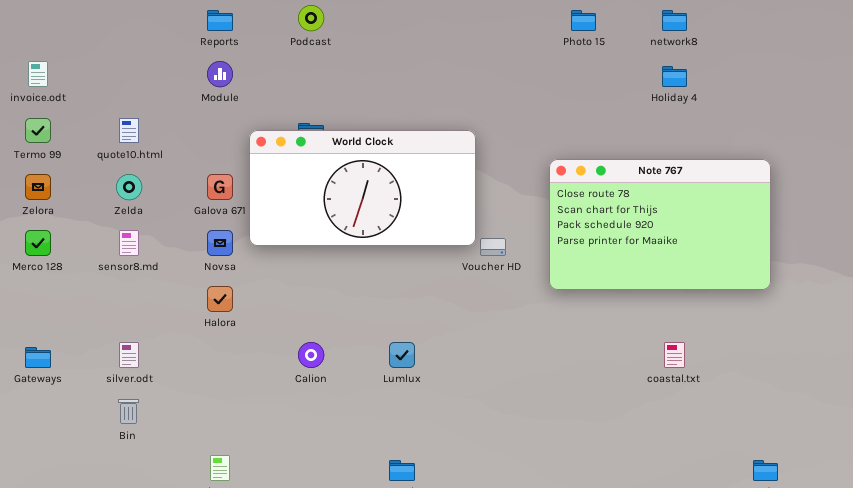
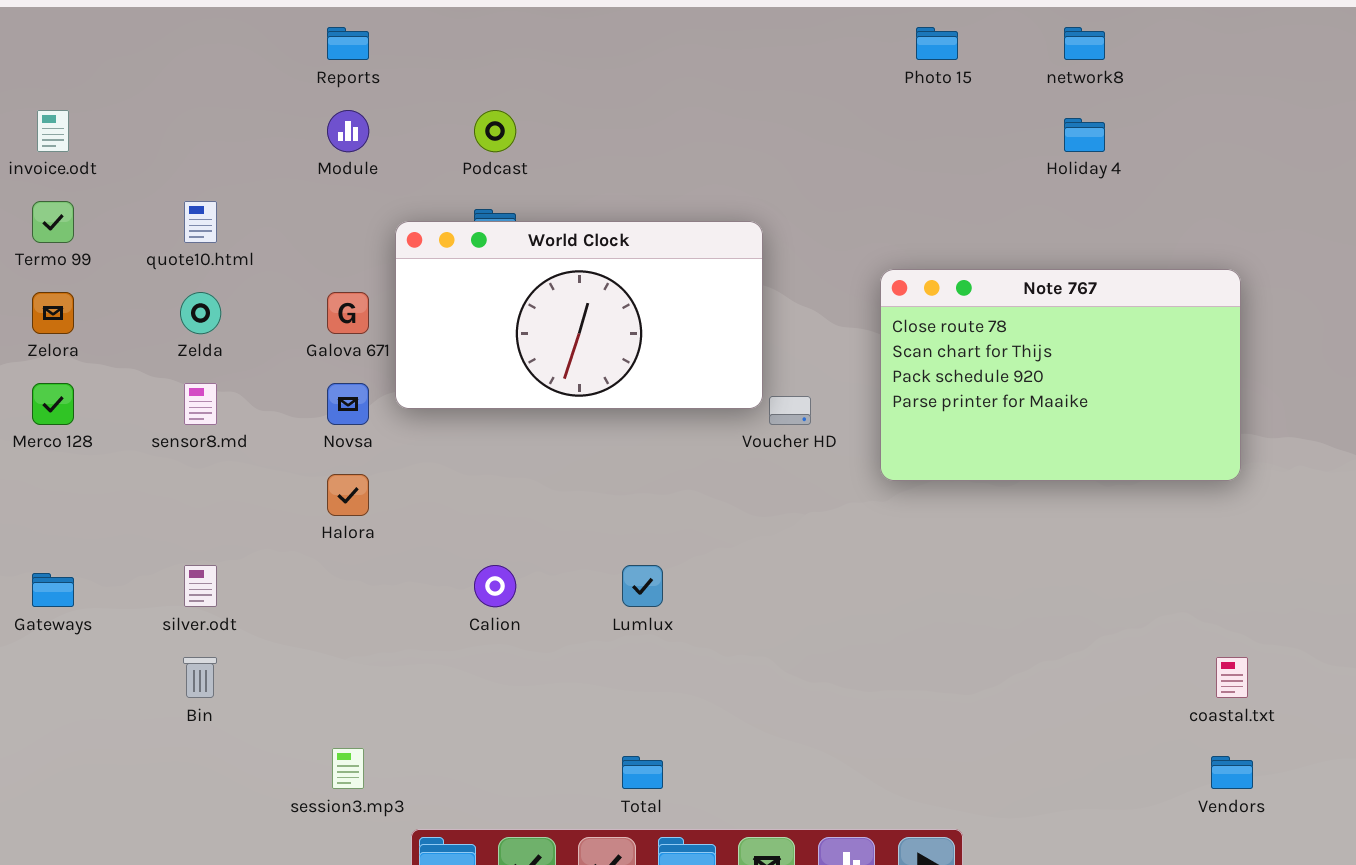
Podcast: [298,5,324,31] -> [474,110,516,152], moved
coastal.txt: [664,342,685,368] -> [1216,657,1248,698], moved

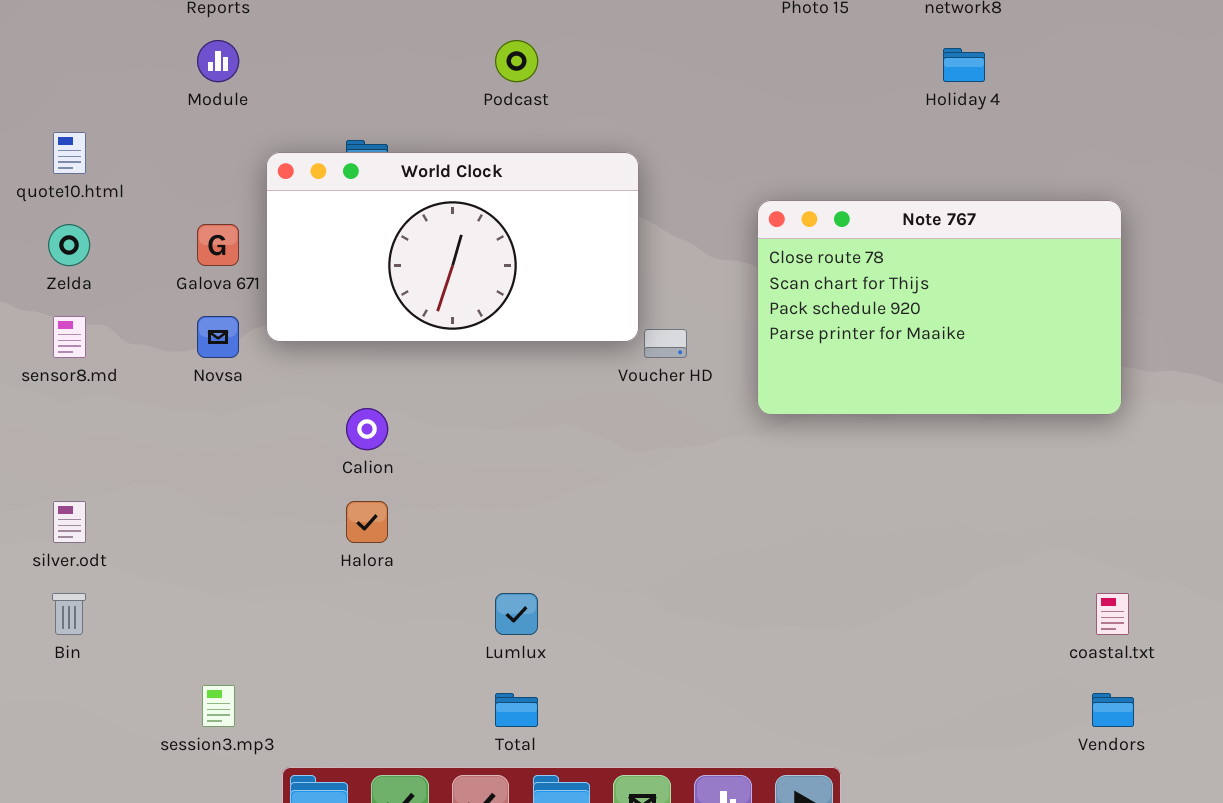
Podcast: [474,110,516,152] -> [495,40,538,82], moved
Halora: [327,474,369,516] -> [346,501,388,543], moved
Calion: [474,565,516,607] -> [346,408,388,450], moved
Lumlux: [622,565,663,607] -> [495,593,538,635], moved

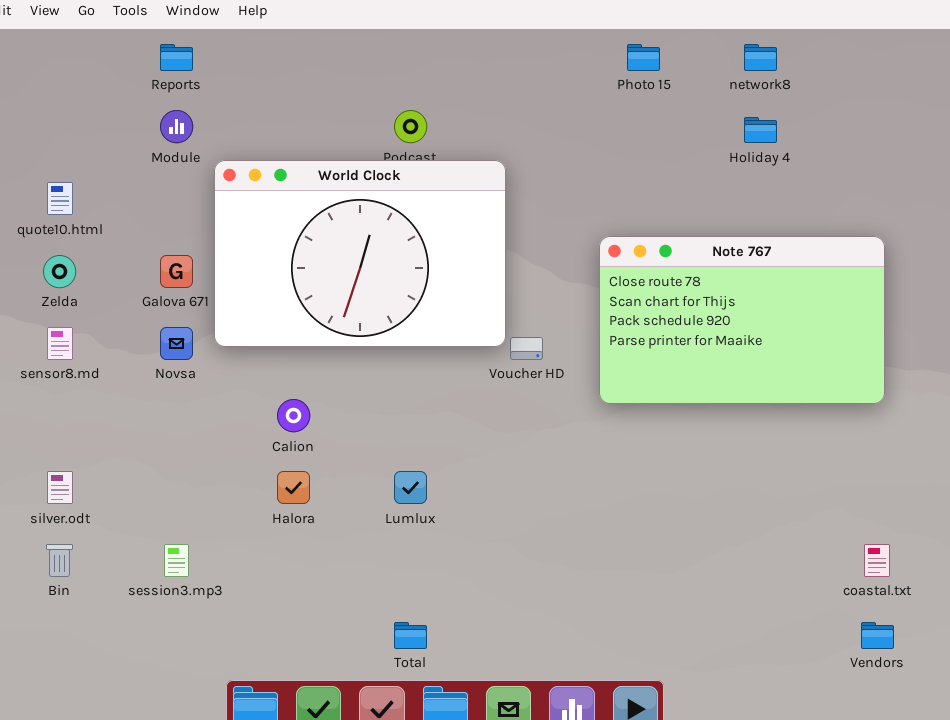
World Clock: [266,152,639,342] -> [214,160,506,347], resized
Lumlux: [495,593,538,635] -> [394,471,427,504], moved
session3.mp3: [202,685,235,727] -> [164,544,189,577], moved

